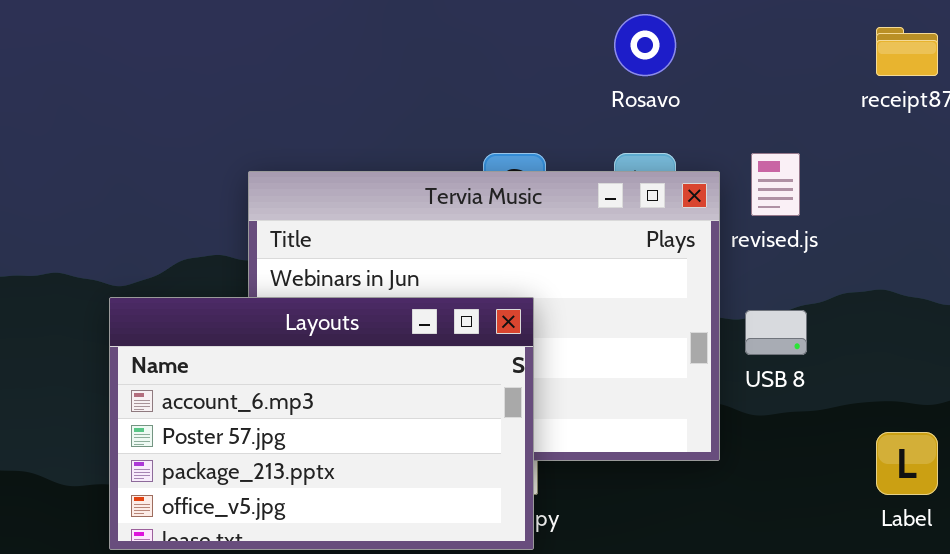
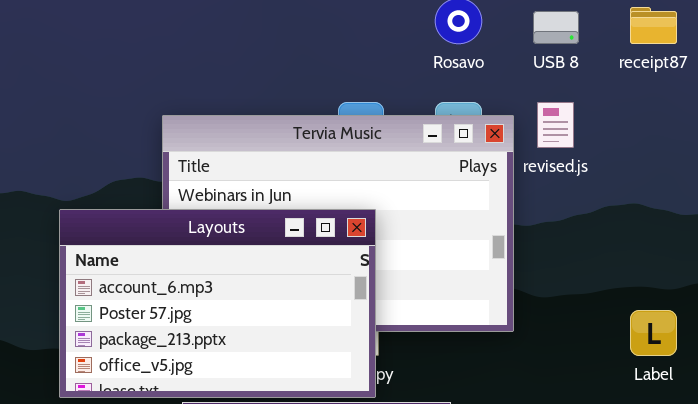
USB 8: [745,310,807,355] -> [533,11,579,44], moved

